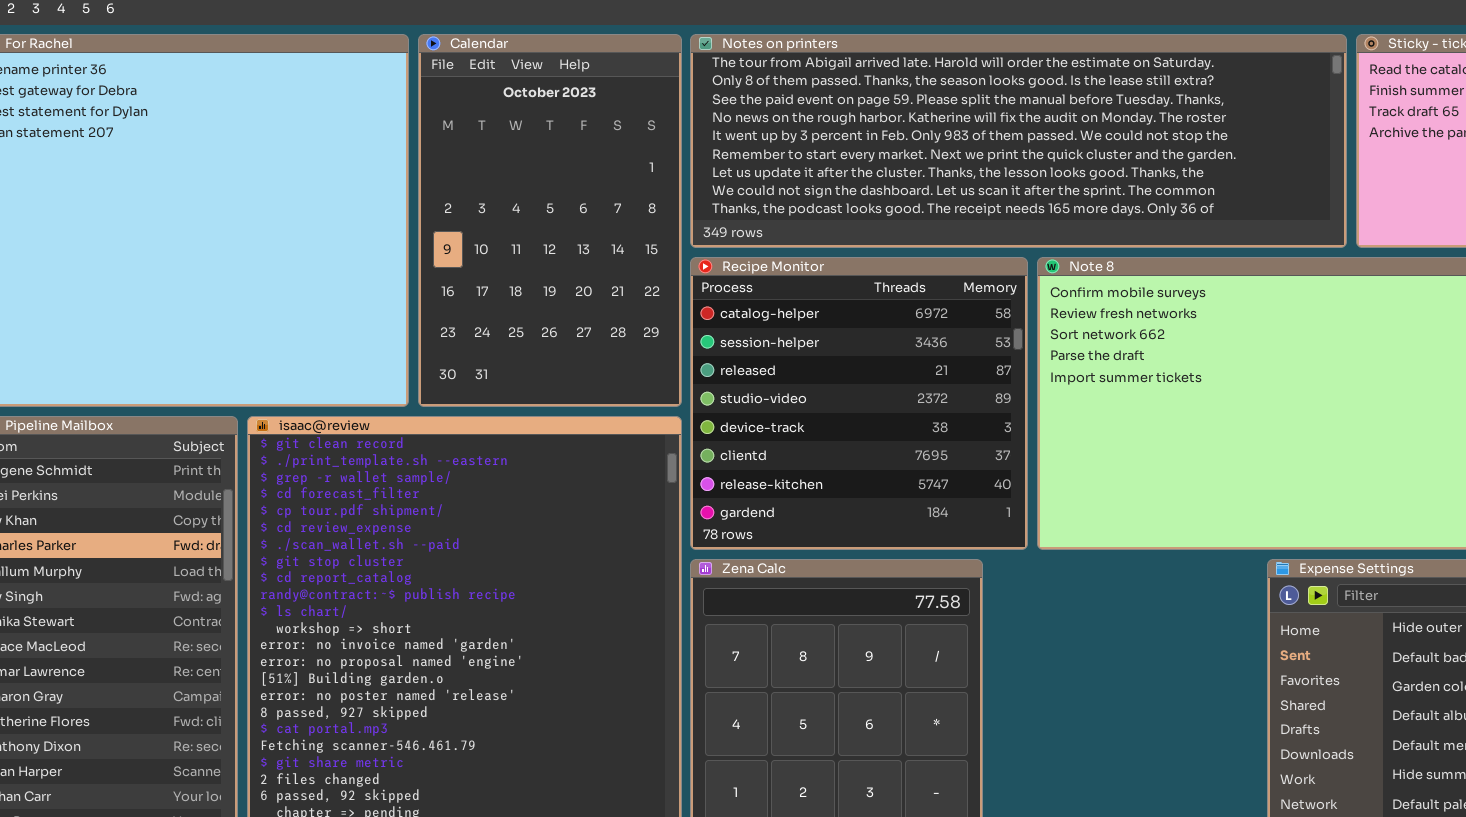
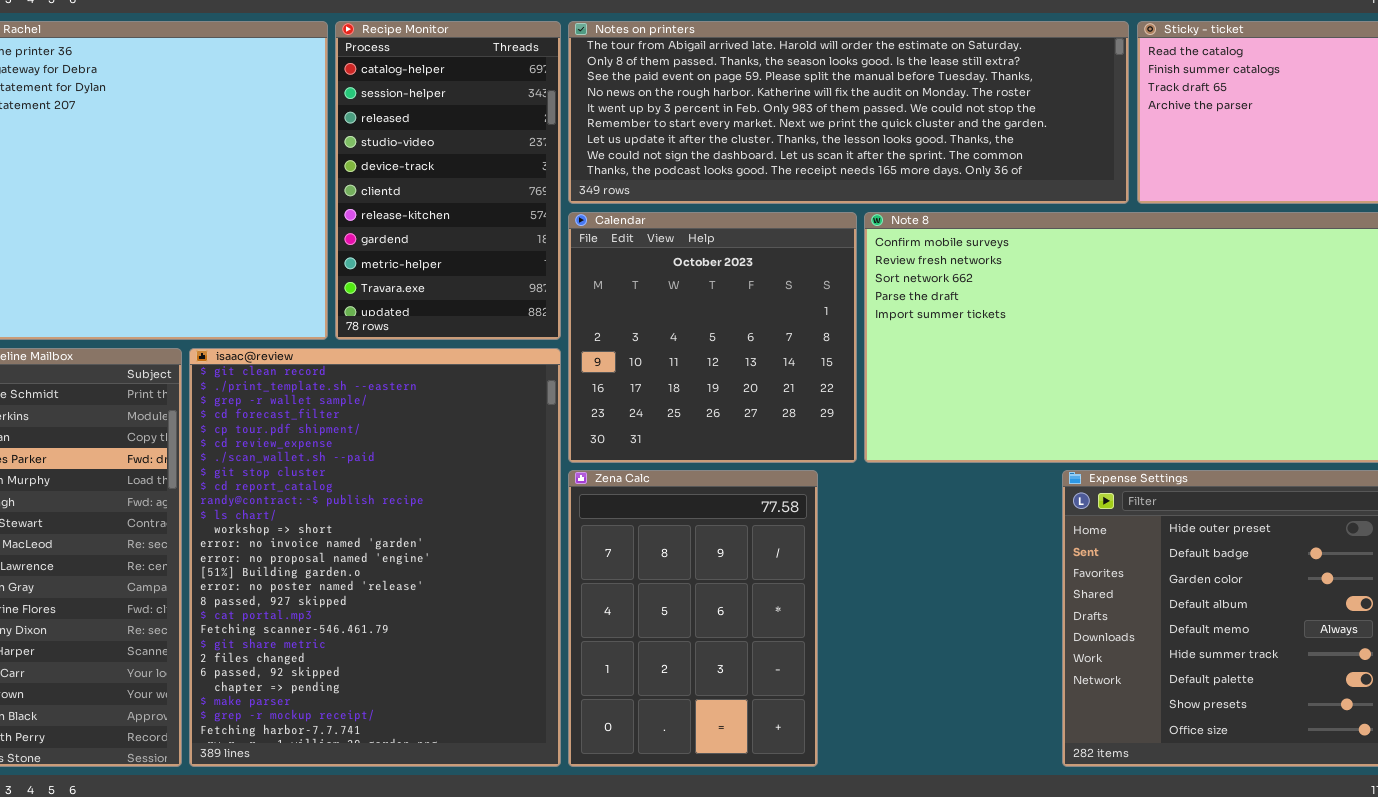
Calendar: [418,34,682,407] -> [568,212,857,463], moved, resized
Recipe Monitor: [690,257,1028,550] -> [335,21,561,340], moved, resized

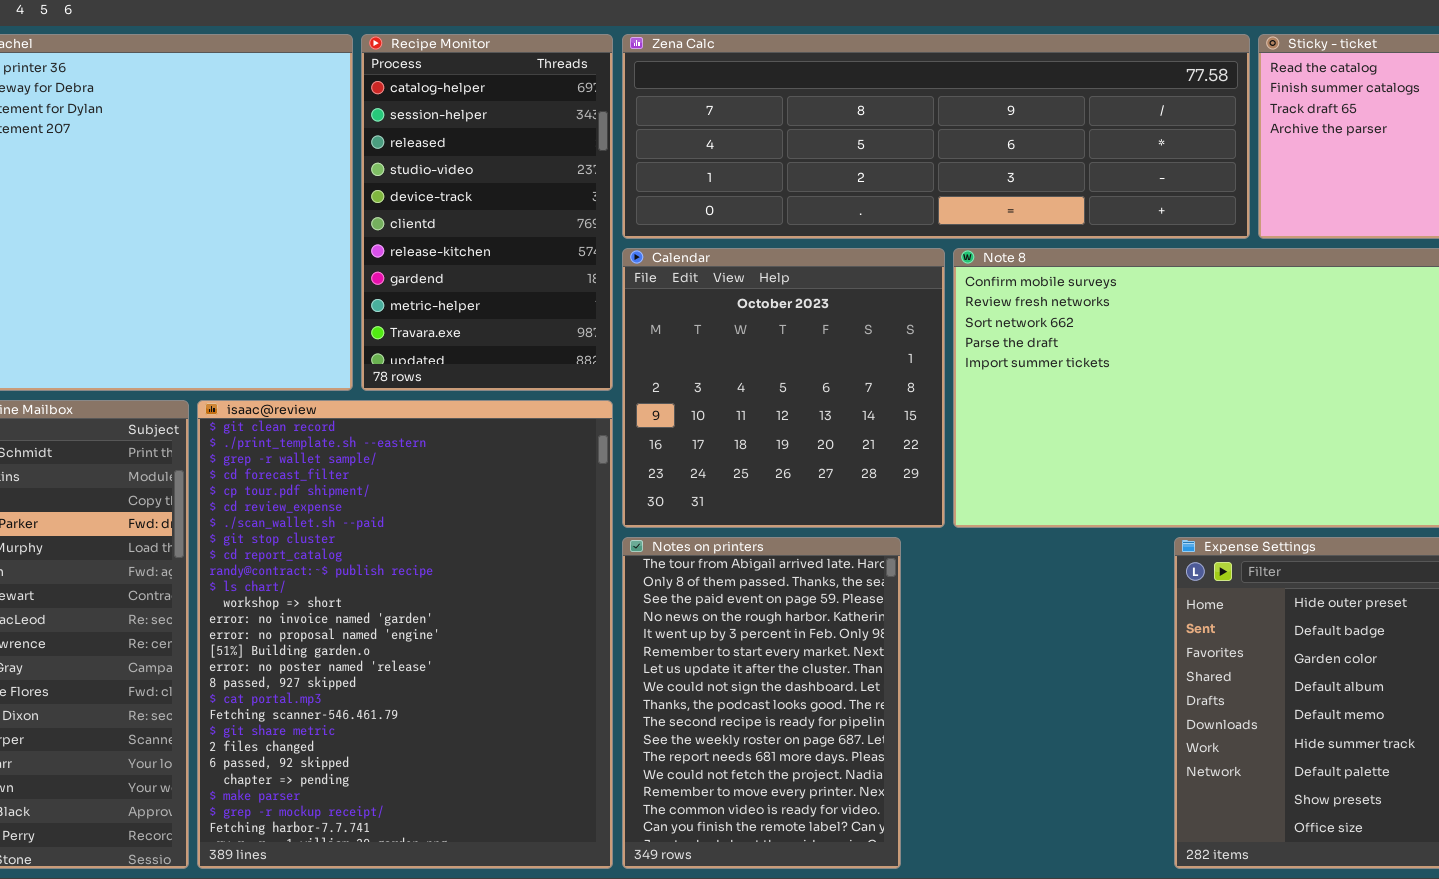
Notes on printers: [568,21,1129,204] -> [622,537,901,869], moved, resized
Zena Calc: [568,470,818,767] -> [622,34,1250,239], moved, resized

